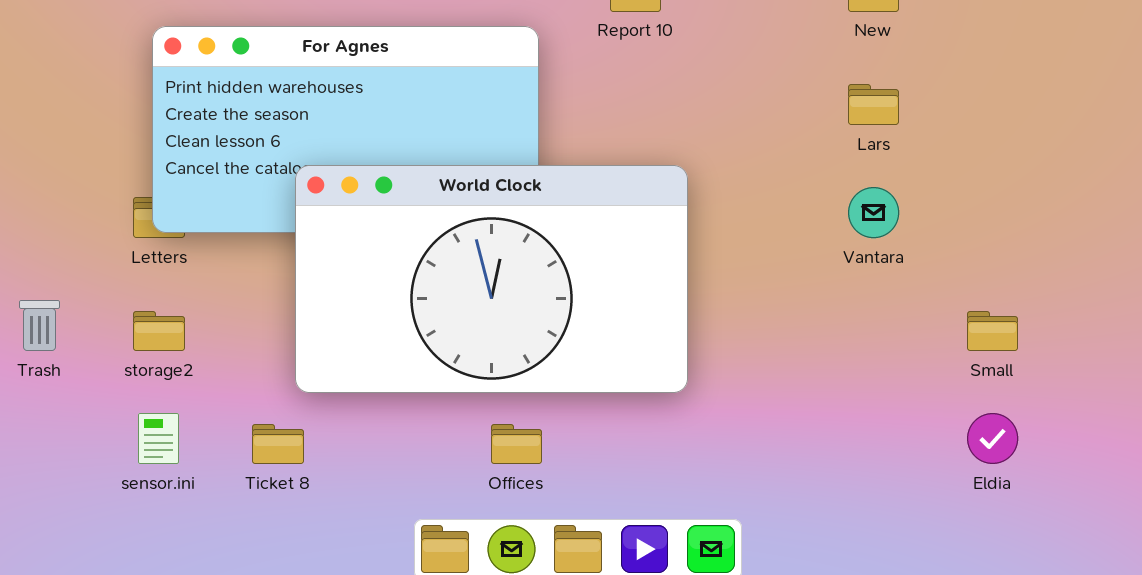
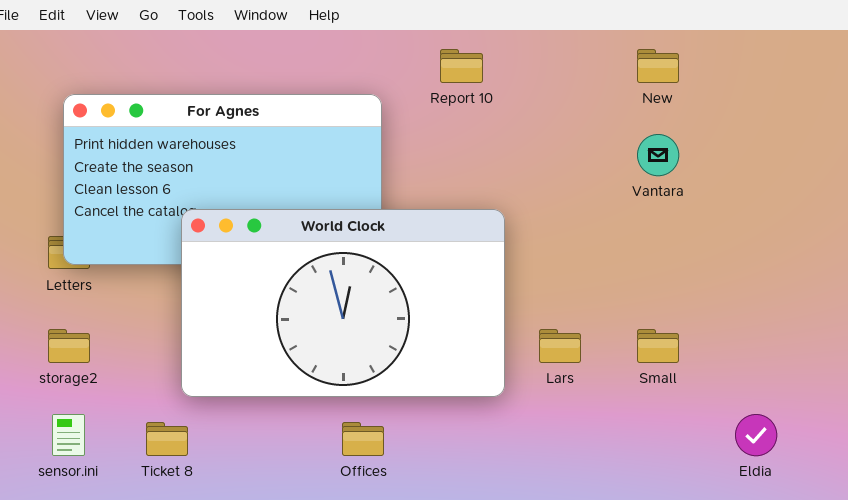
Lars: [848,84,899,125] -> [539,329,581,363], moved
Vantara: [848,187,899,238] -> [637,134,679,176], moved
Small: [967,311,1018,351] -> [637,329,679,363], moved

